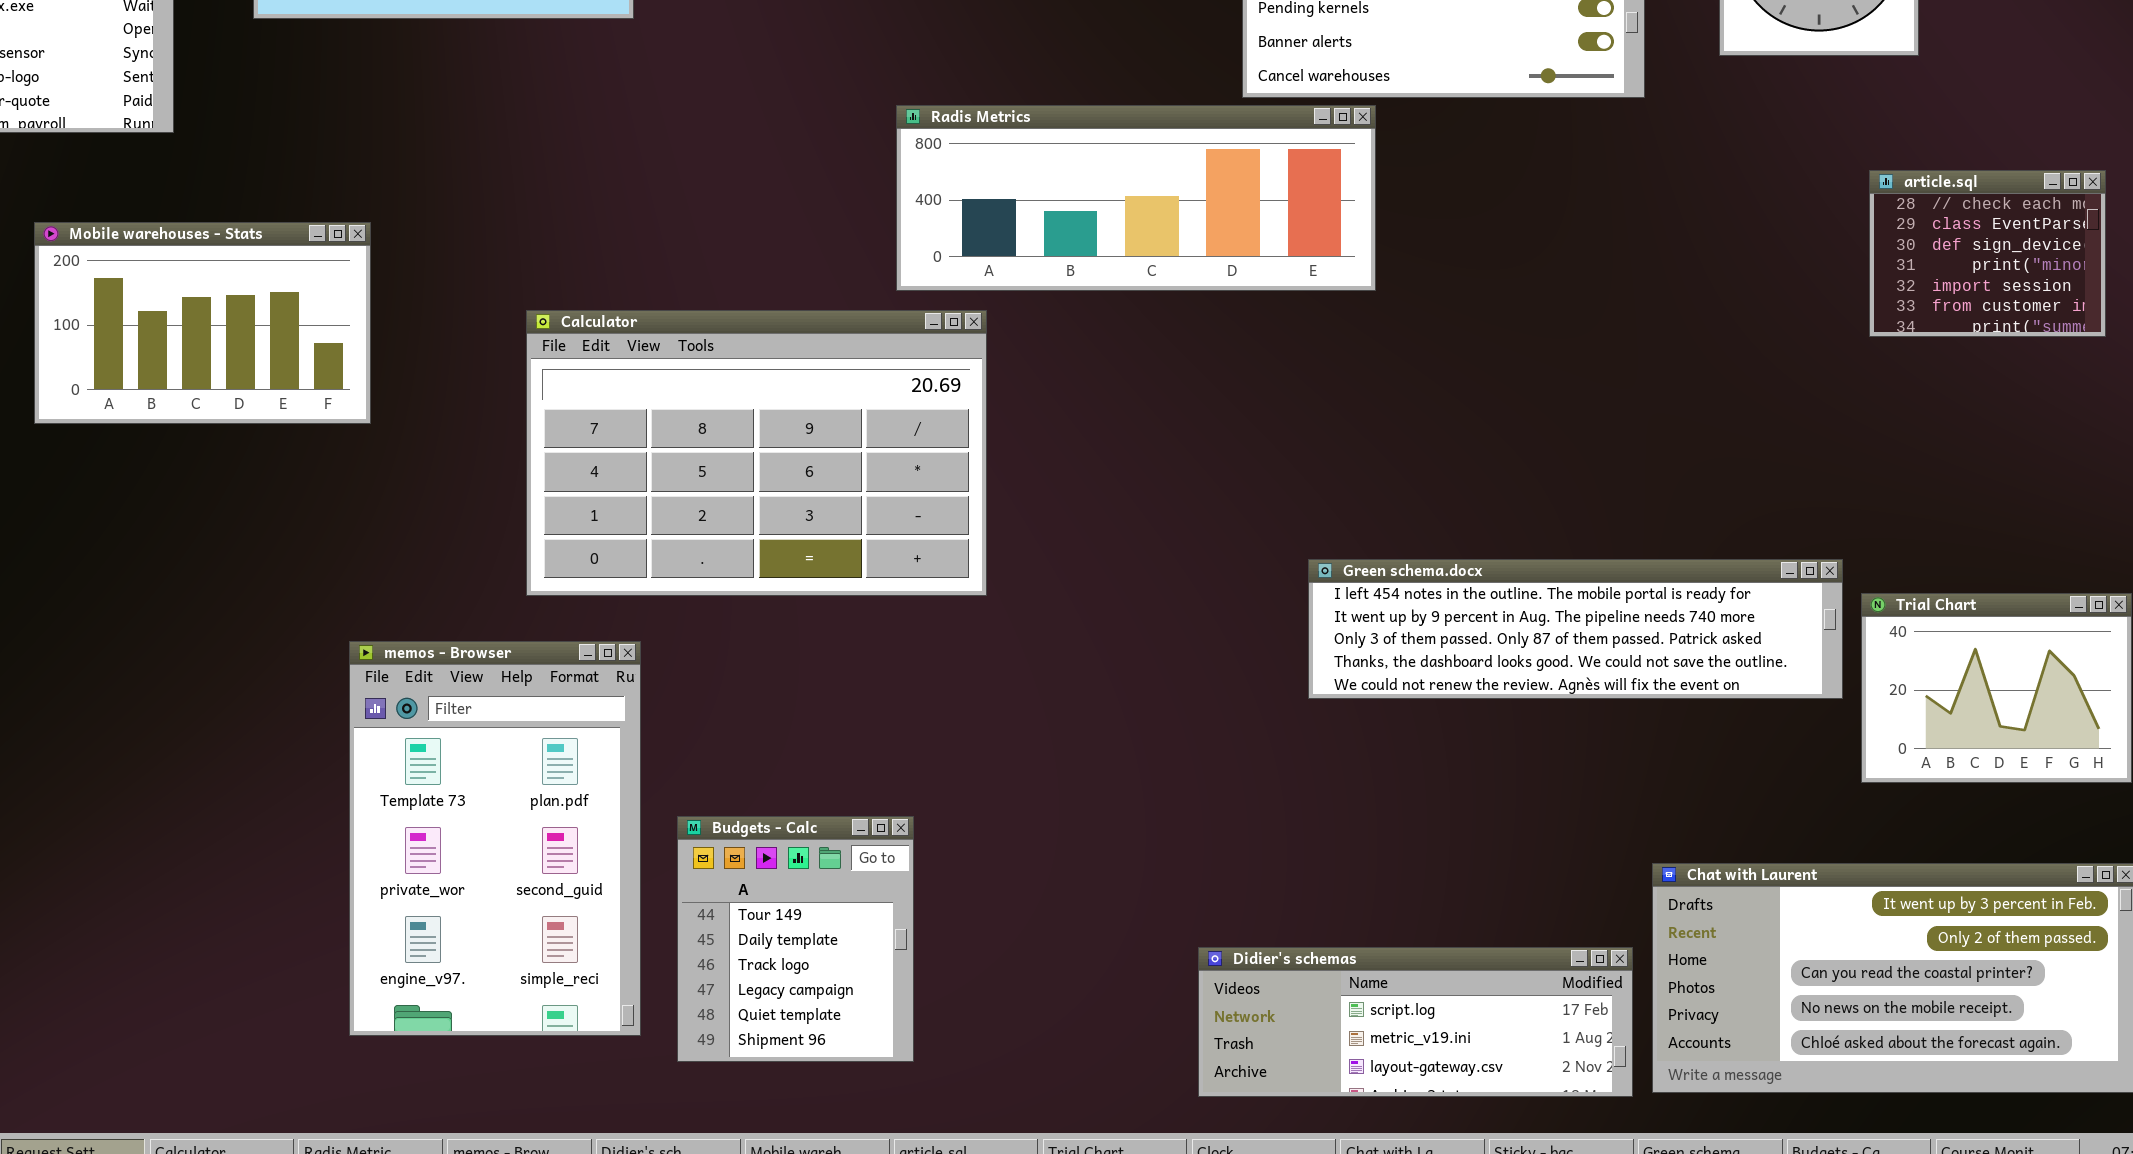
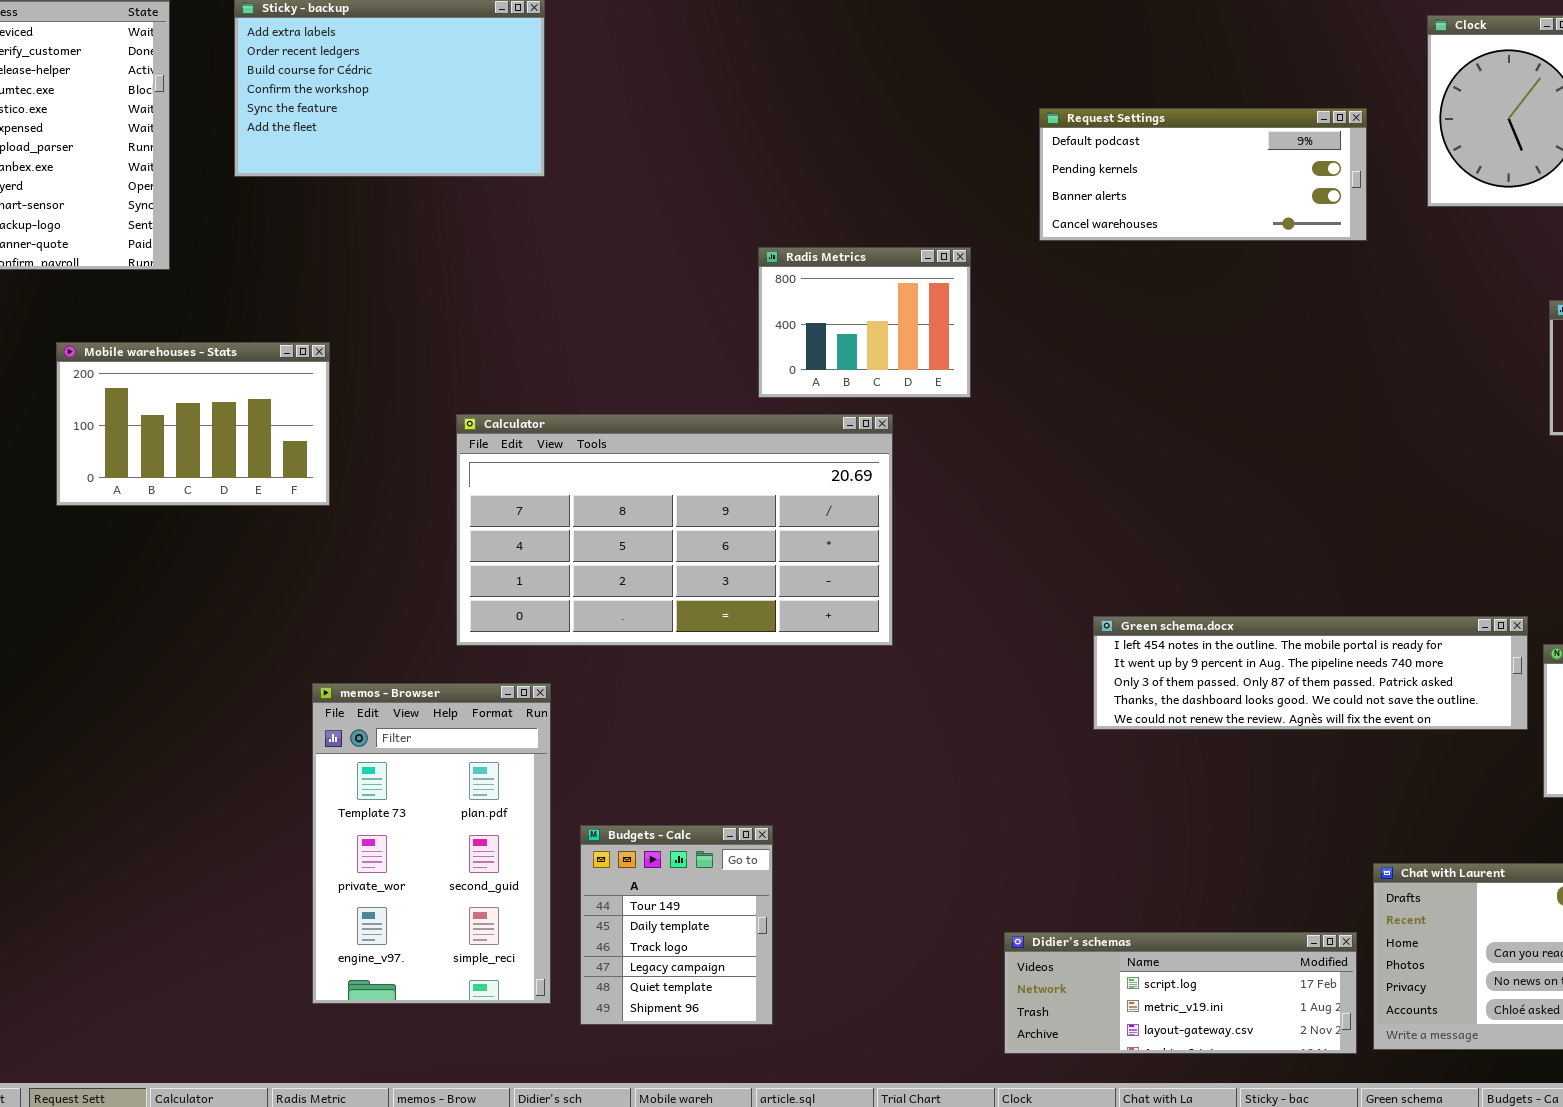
Radis Metrics: [896,105,1376,291] -> [758,247,971,398], resized
Calculator: [526,310,987,596] -> [456,414,893,646], resized

